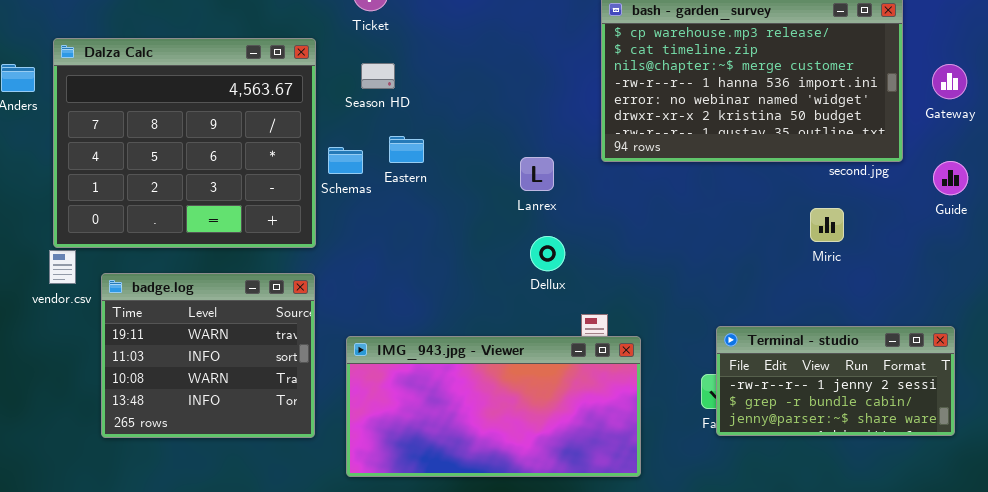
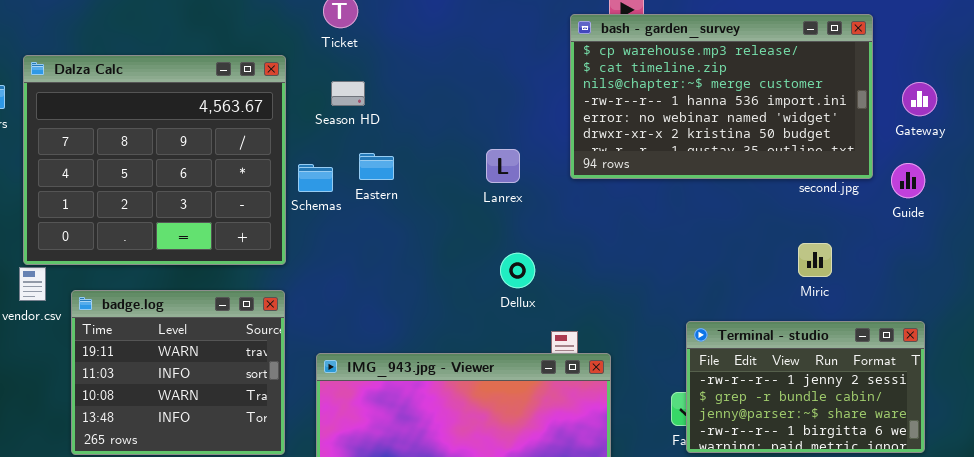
Lanrex: [520,157,554,191] -> [486,149,520,183], moved
Guide: [933,161,968,195] -> [891,163,925,198], moved
Miric: [810,208,844,242] -> [798,243,832,277], moved
Terminal - studio: [716,326,955,436] -> [686,321,925,453], resized

